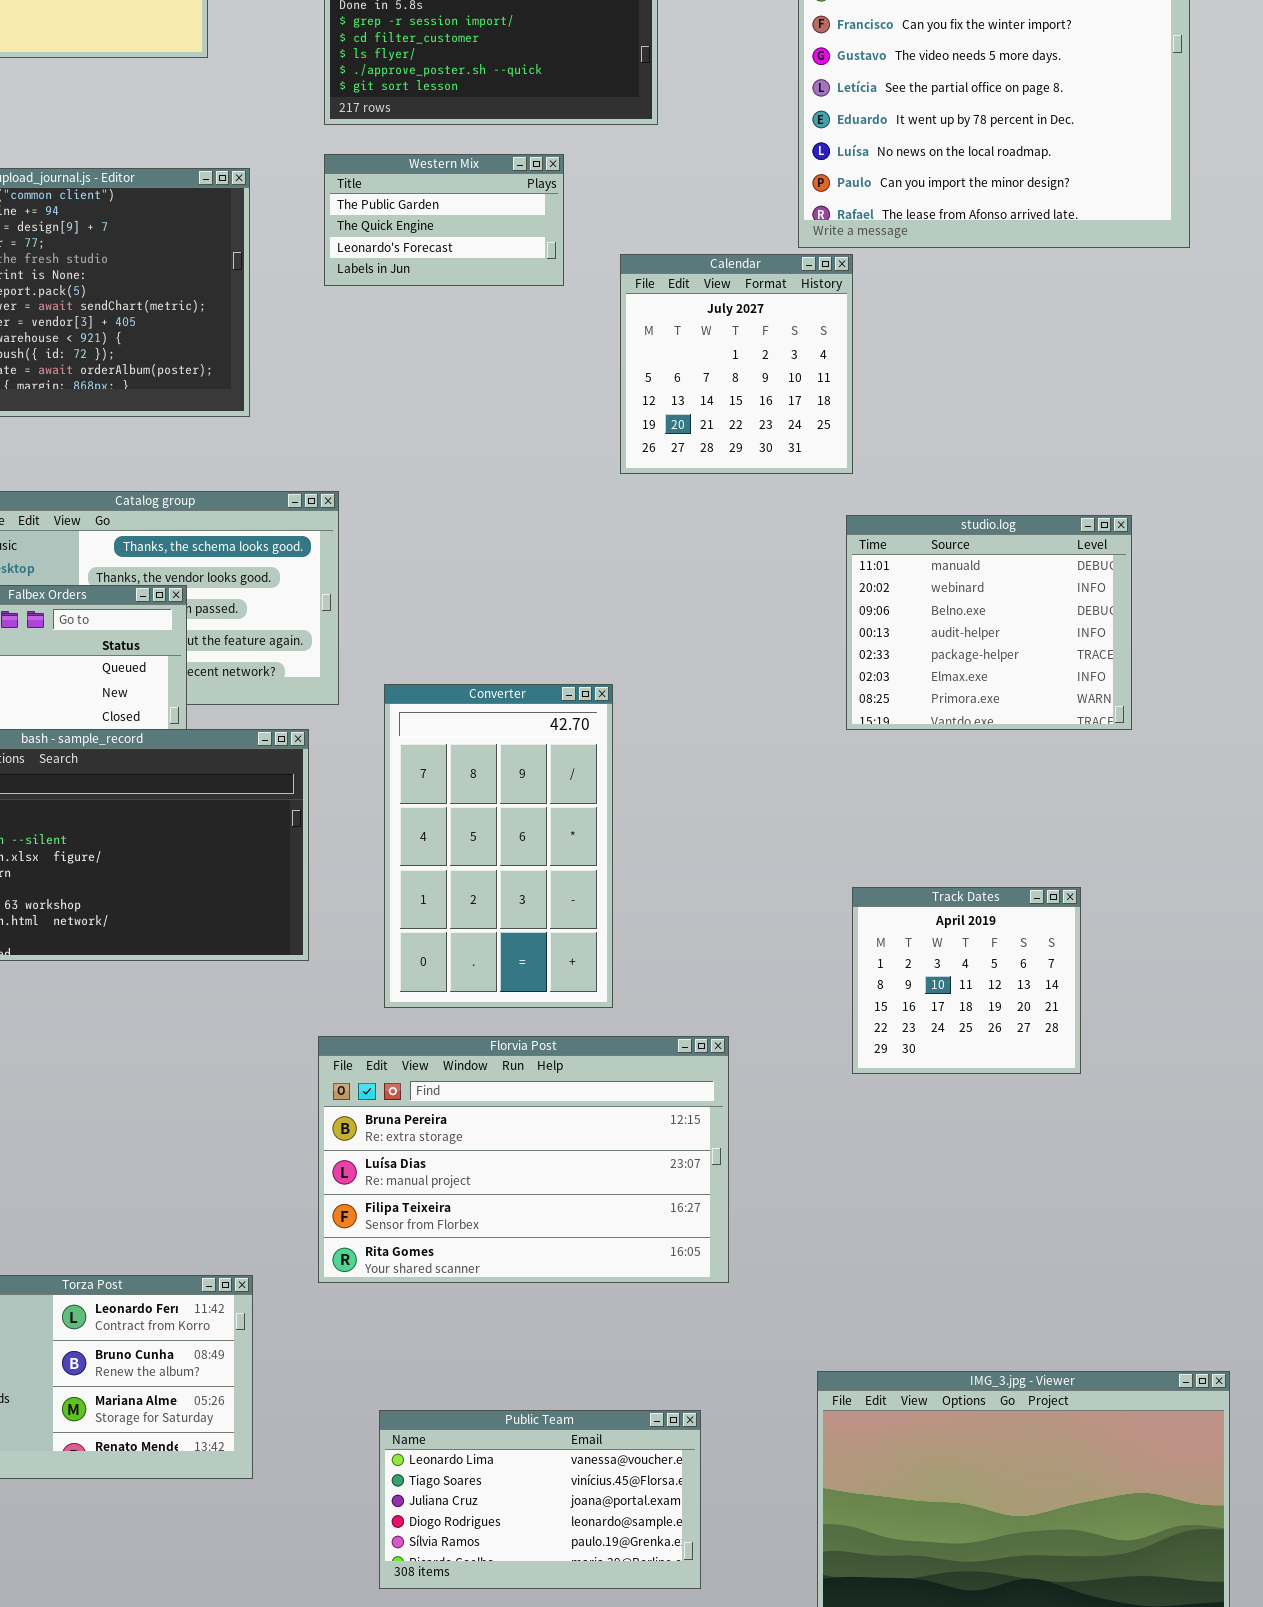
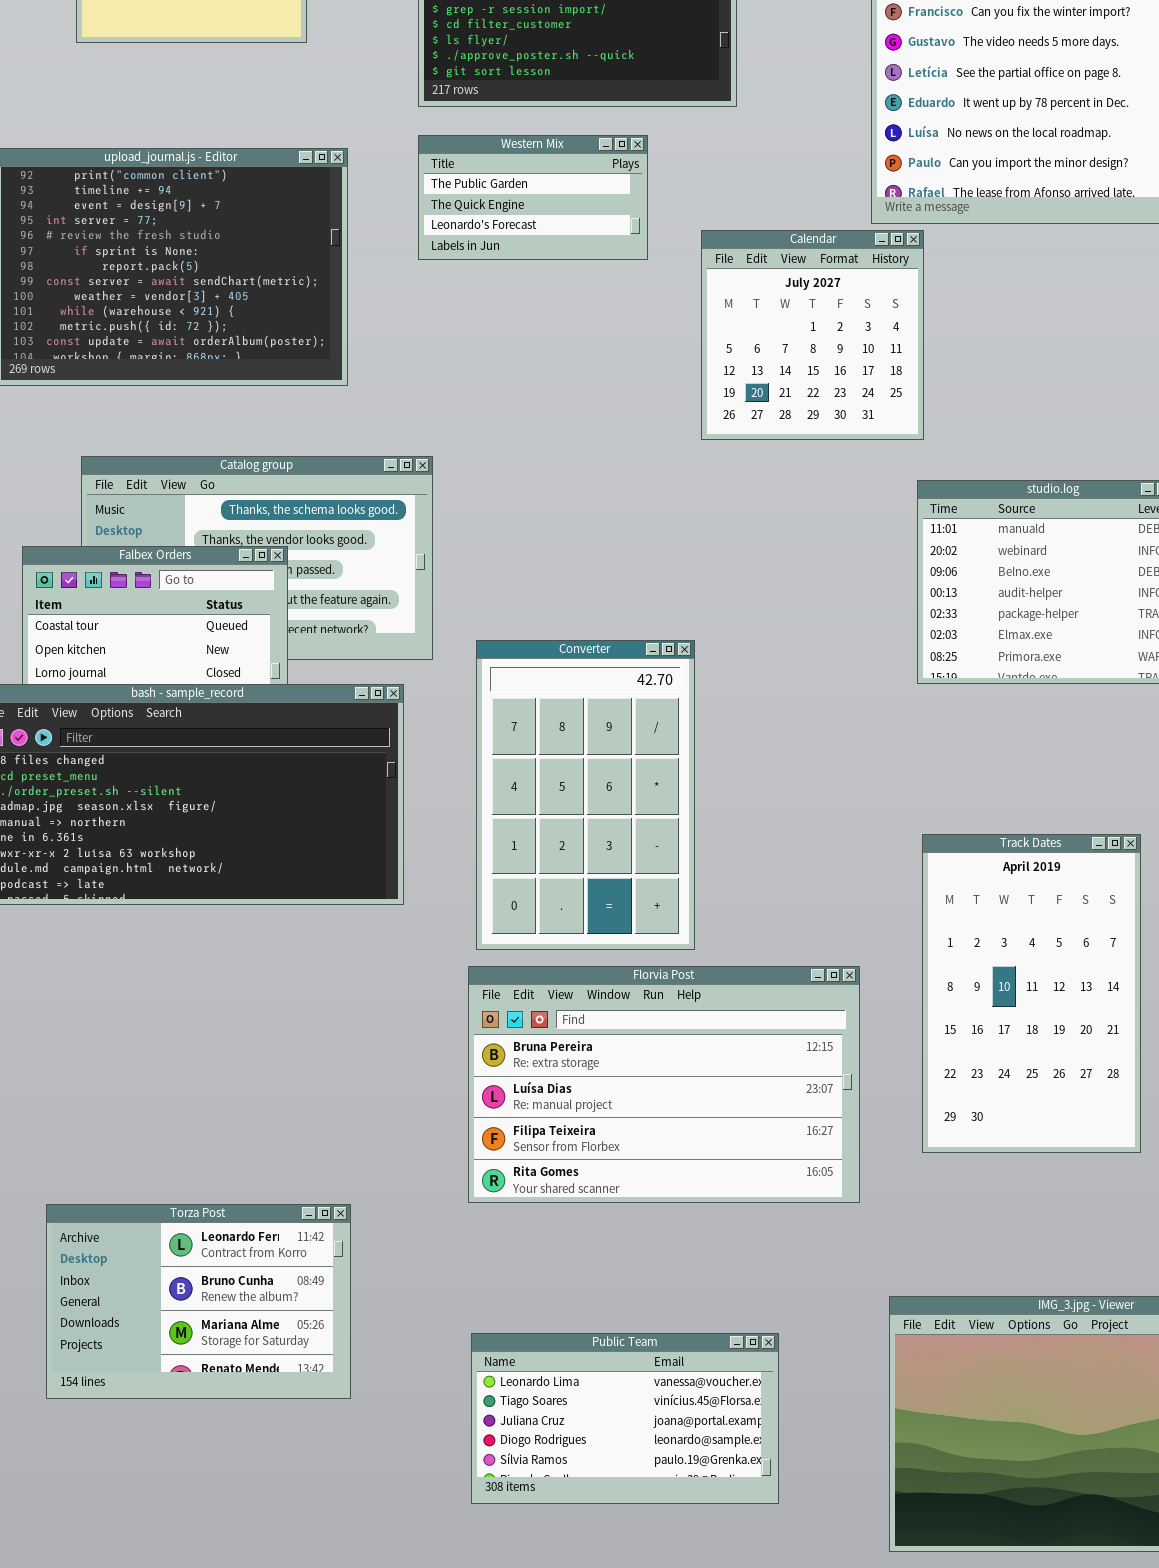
Track Dates: [852,887,1081,1074] -> [922,834,1141,1153], resized
Florvia Post: [318,1036,729,1283] -> [468,966,860,1203], moved

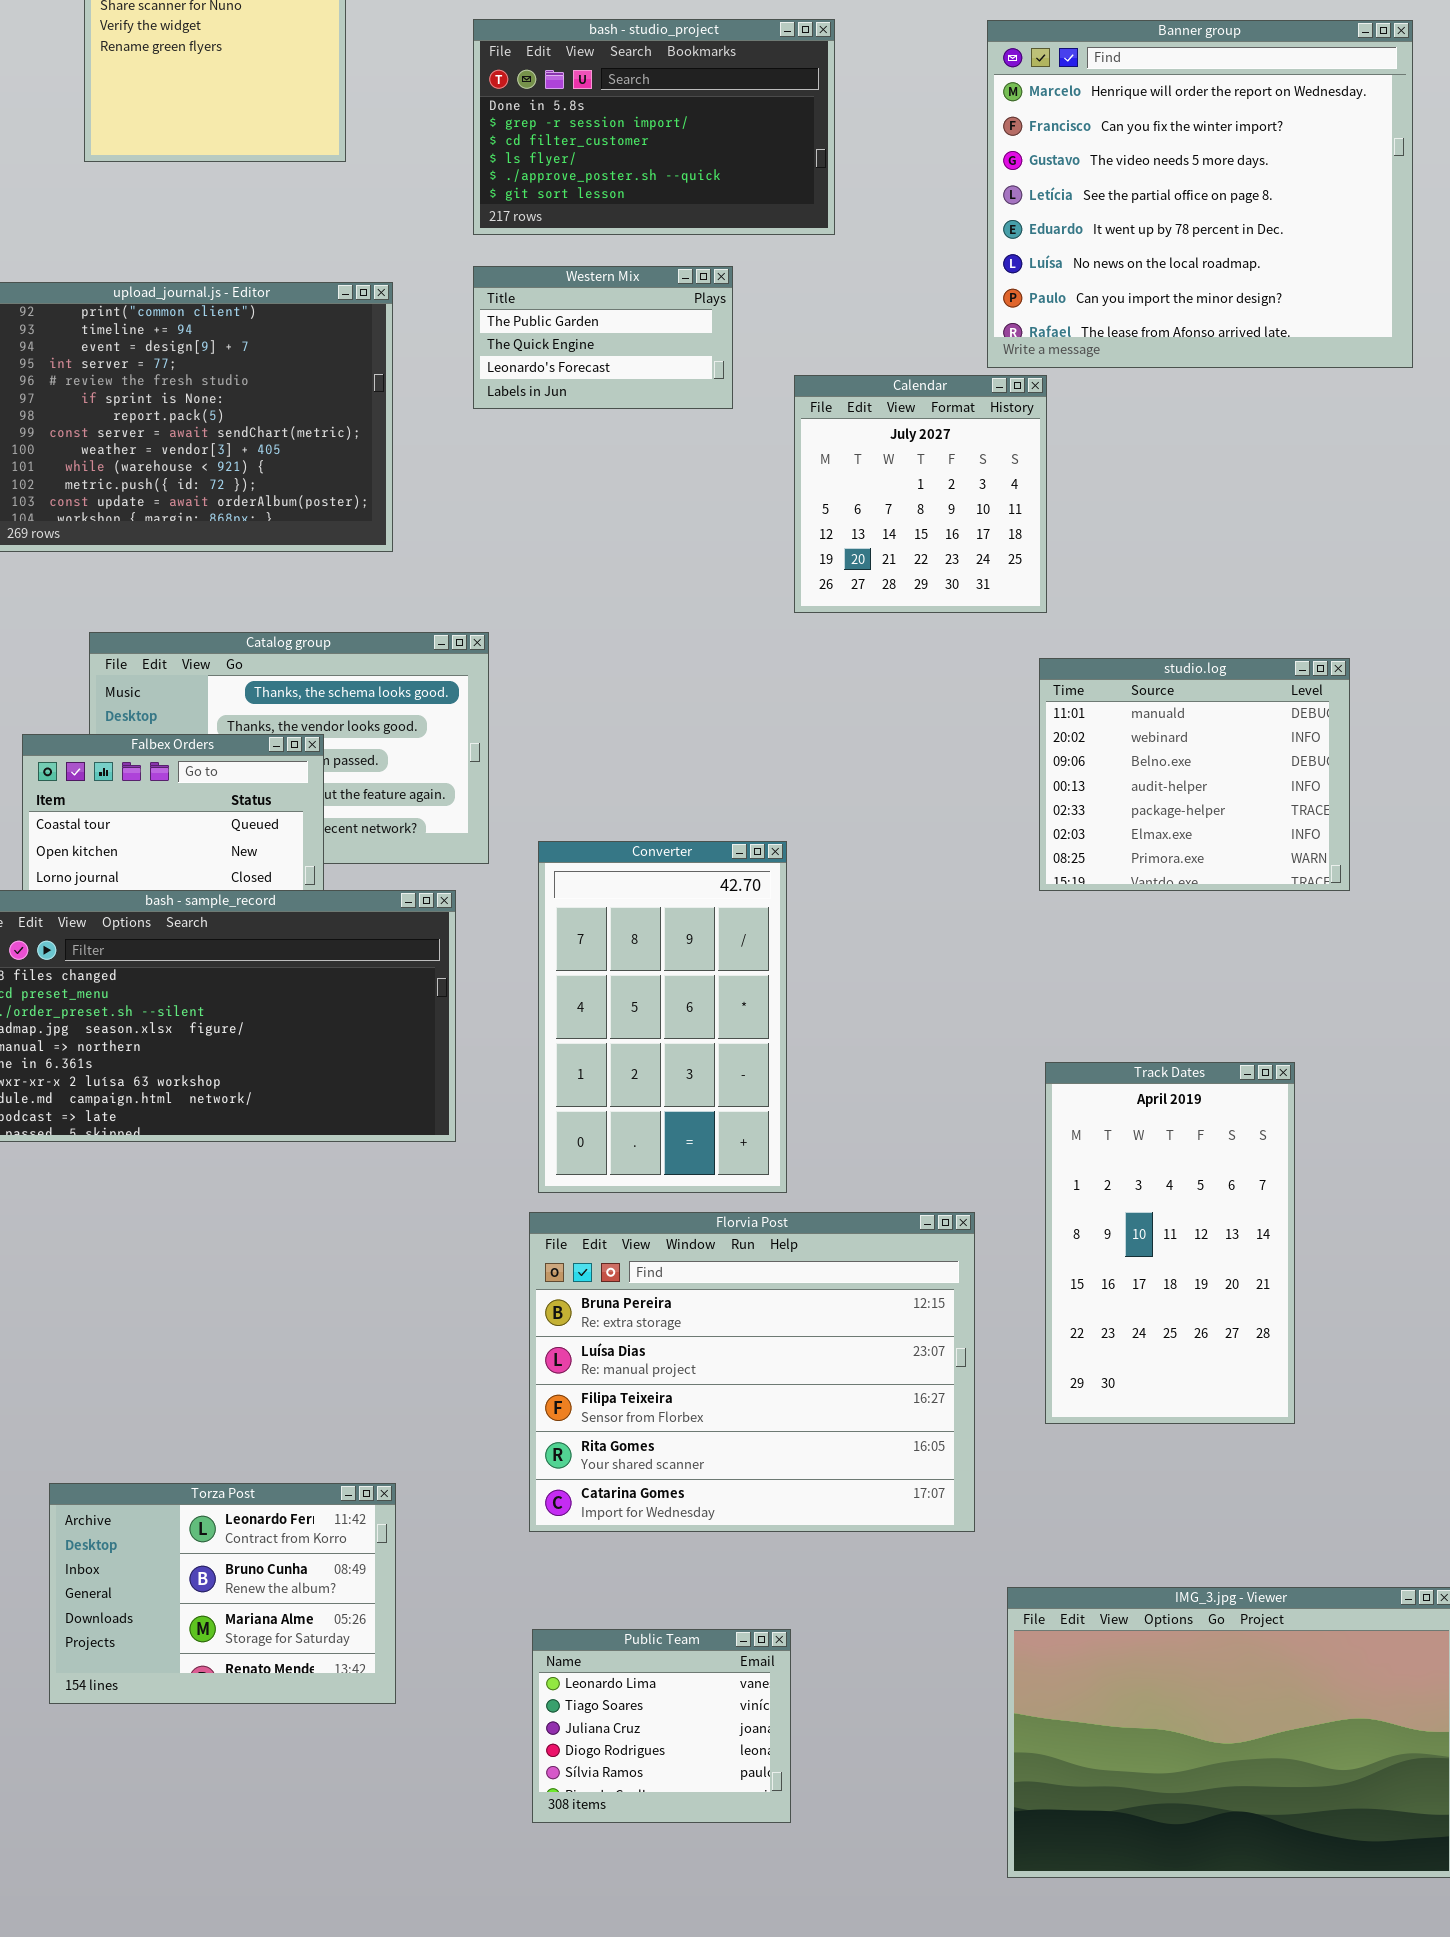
Florvia Post: [468,966,860,1203] -> [529,1212,975,1532], resized
Public Team: [471,1333,779,1504] -> [532,1629,791,1823], resized

